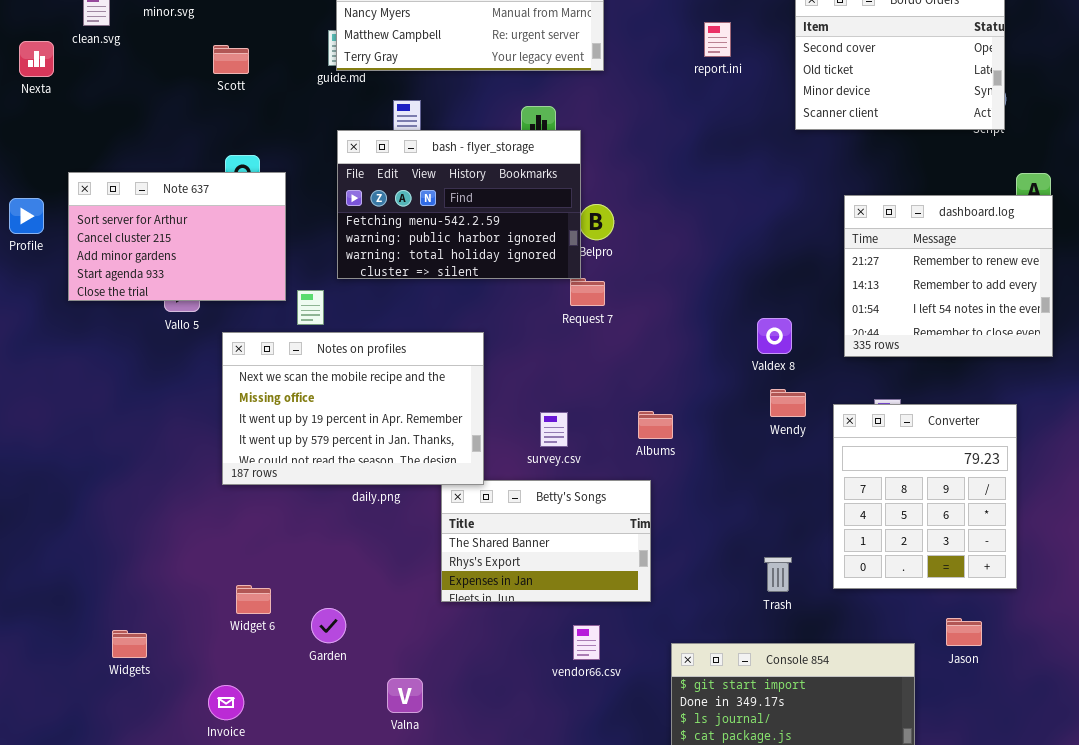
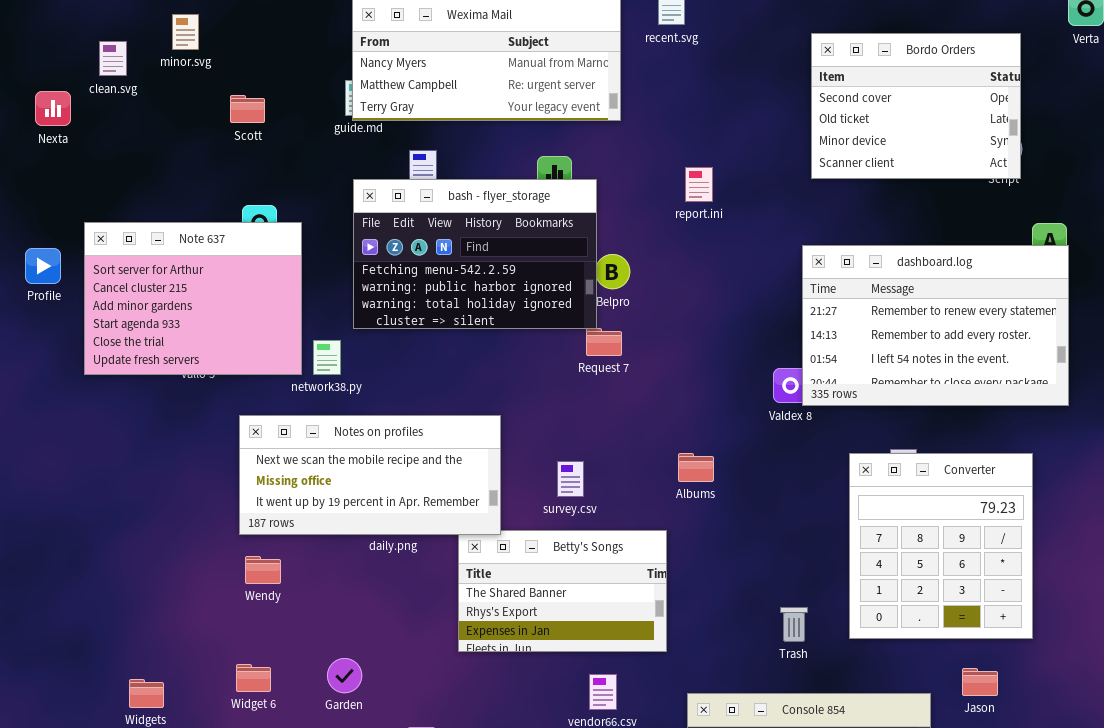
report.ini: [704,22,731,57] -> [685,167,713,202], moved
Note 637: [68,172,286,301] -> [84,222,302,375], resized
dashboard.log: [844,195,1053,357] -> [802,245,1069,406], resized
Notes on profiles: [222,332,484,485] -> [239,415,501,535], resized
Wendy: [770,389,806,417] -> [245,556,281,584], moved
Albums: [638,411,673,439] -> [678,453,714,482], moved
Widget 6: [236,585,271,614] -> [236,664,271,692], moved

